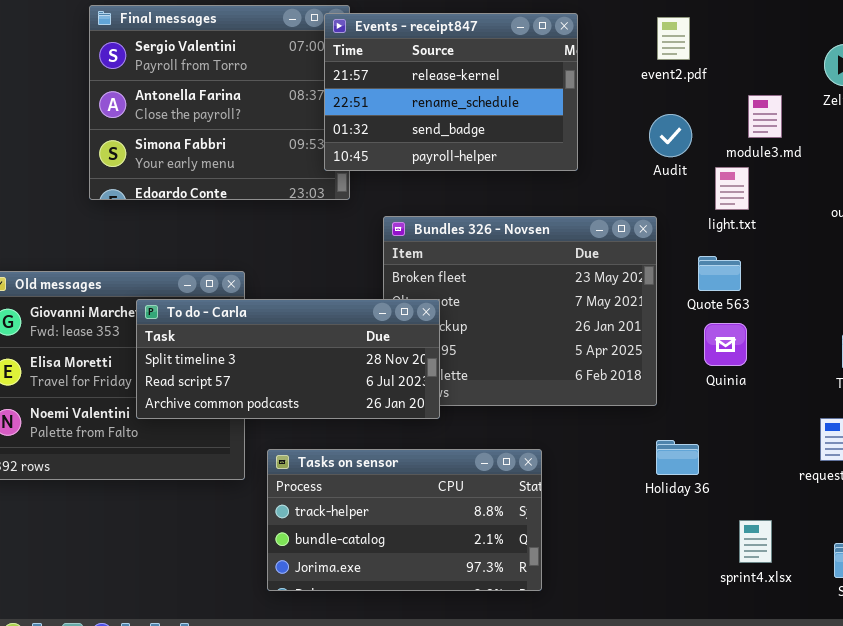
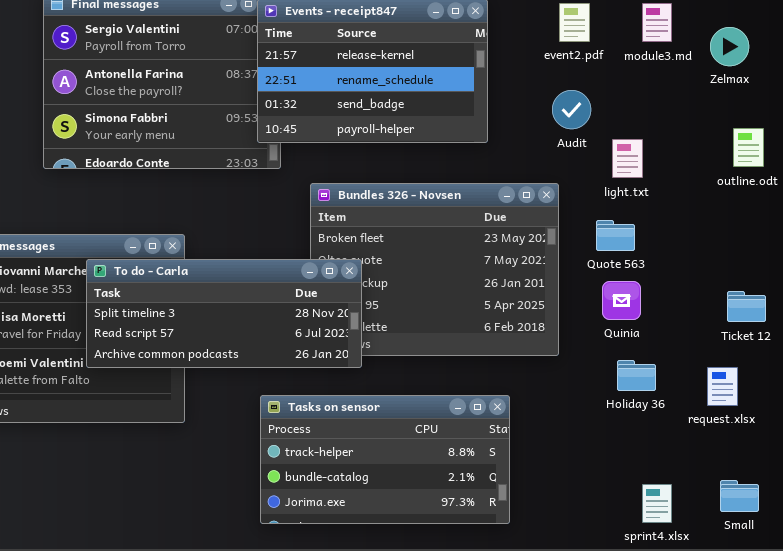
module3.md: [748,95,782,138] -> [642,3,672,42], moved
Holiday 36: [656,440,699,475] -> [617,360,656,391], moved
Tasks on sensor: [267,449,542,591] -> [260,395,510,524], moved
sprint4.xlsx: [739,520,772,563] -> [642,484,672,523], moved

